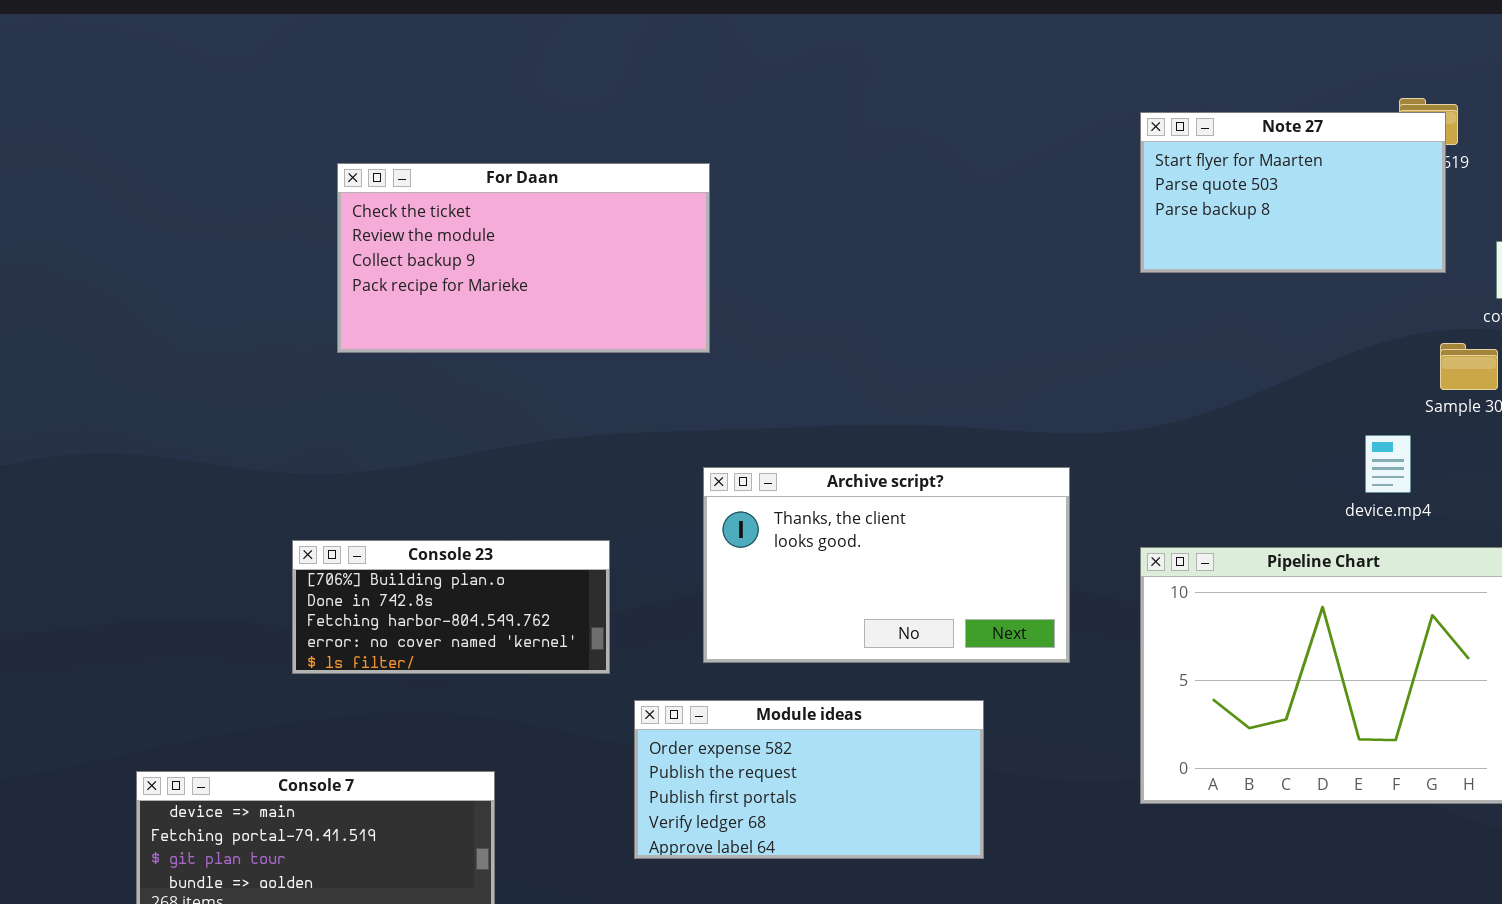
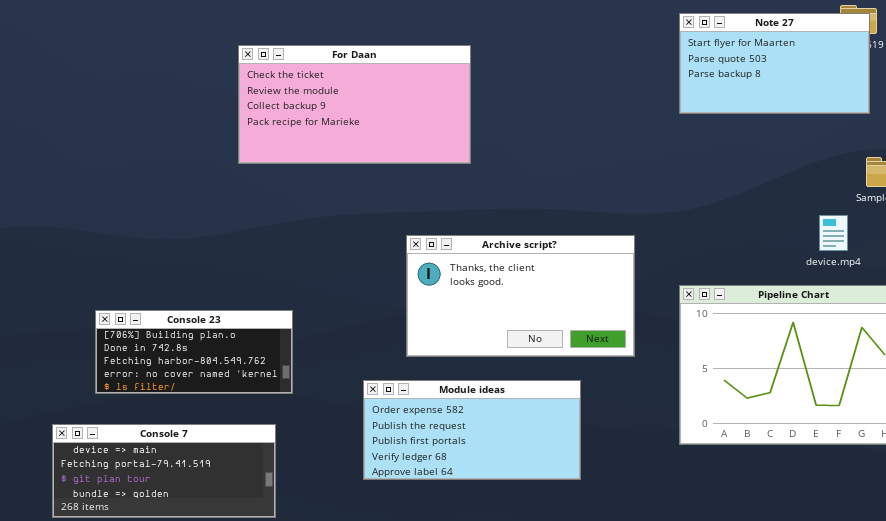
For Daan: [337,163,710,353] -> [238,45,471,164], moved
Console 23: [292,540,610,674] -> [95,310,293,394], moved

